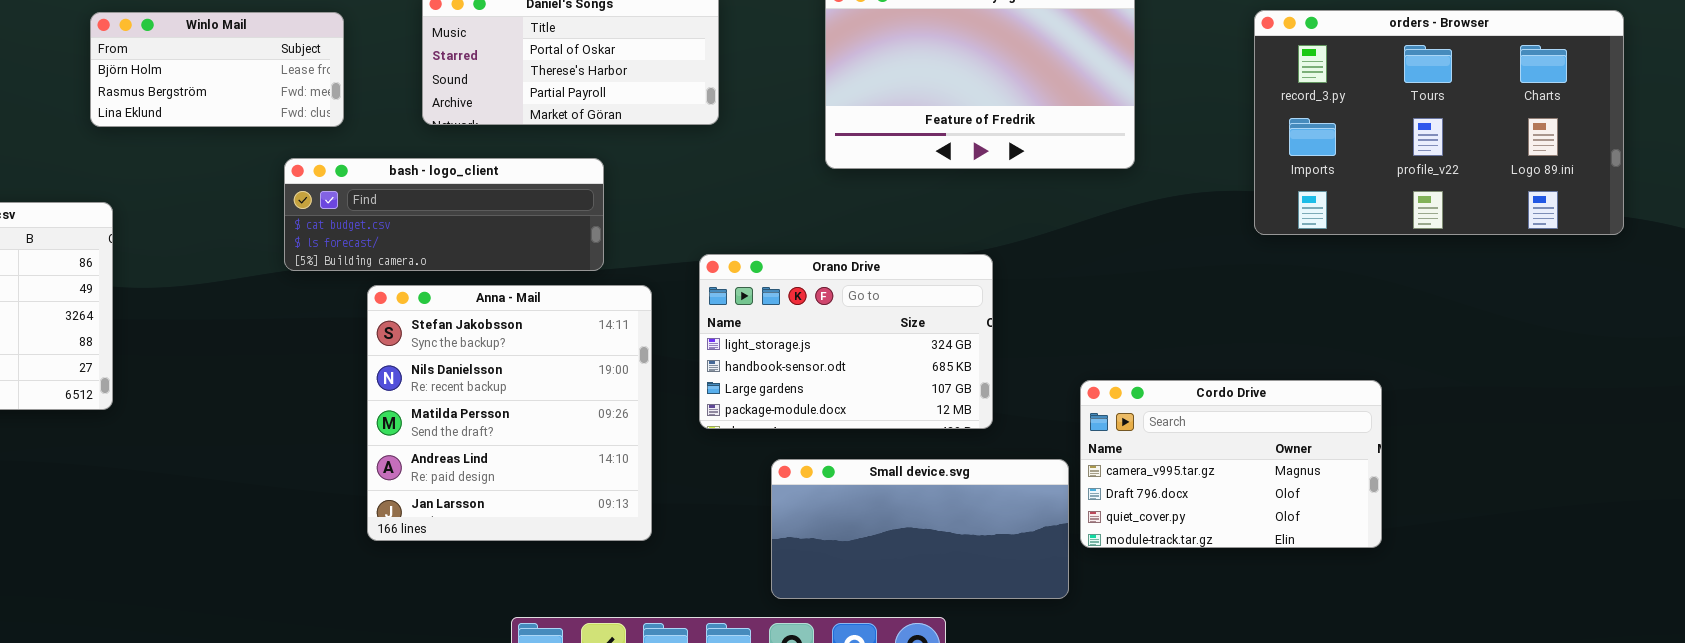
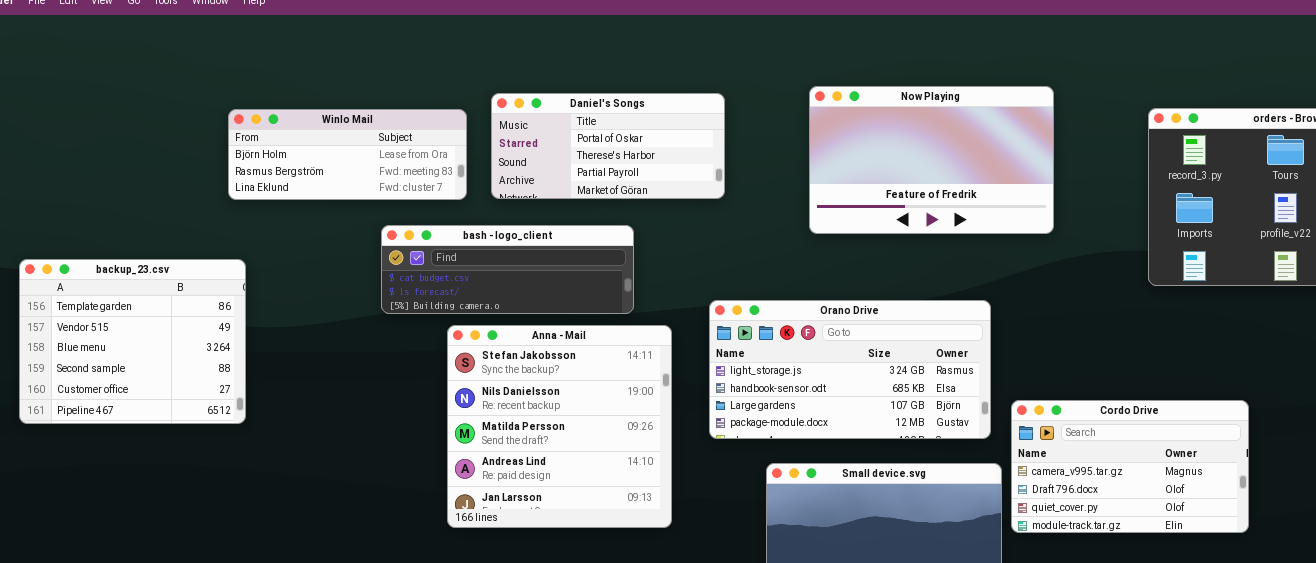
Winlo Mail: [90,12,344,127] -> [228,109,467,200], resized
Orano Drive: [699,254,993,429] -> [709,300,991,439], resized

